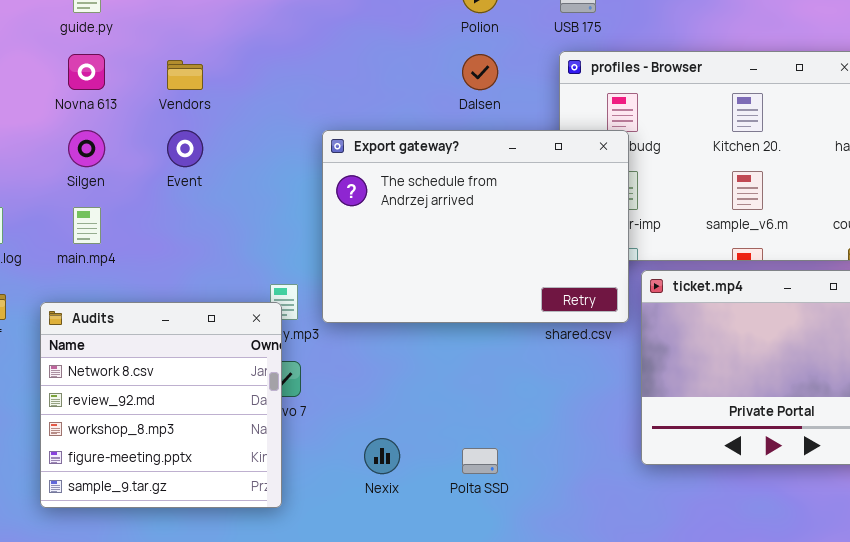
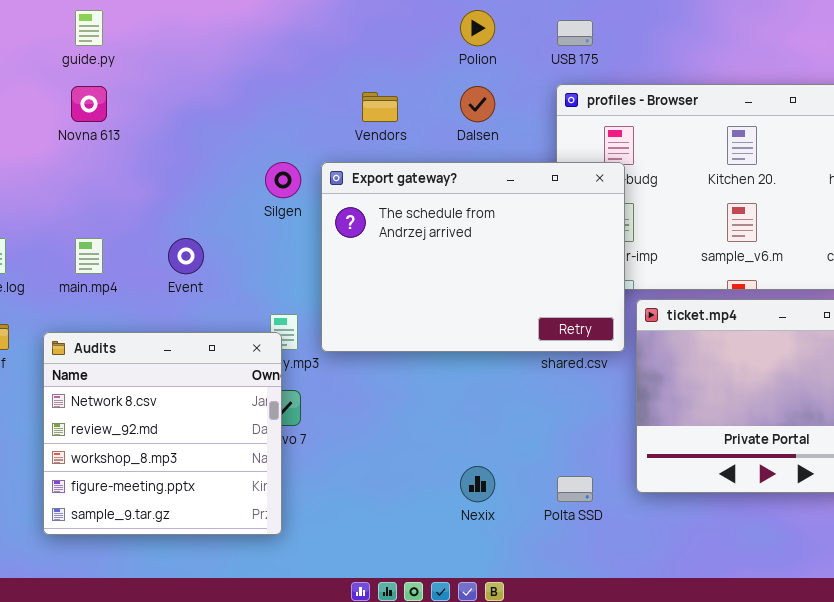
Vendors: [167,60,203,90] -> [362,92,398,122], moved
Silgen: [68,130,105,167] -> [265,162,301,198], moved
Event: [167,130,203,167] -> [168,238,204,274], moved
Nexix: [364,438,400,474] -> [460,466,495,502], moved
Polta SSD: [462,448,498,474] -> [557,476,593,502], moved

